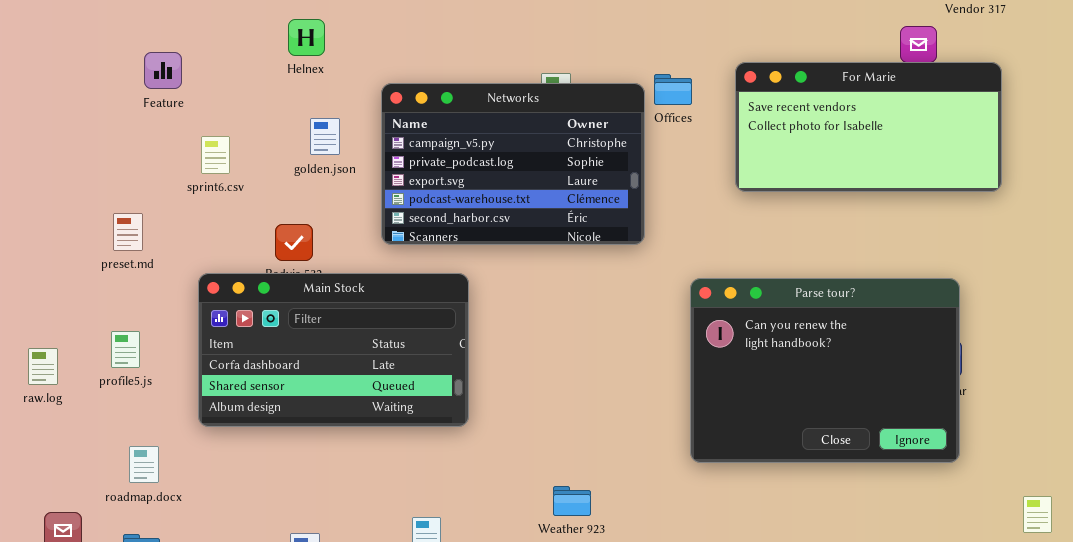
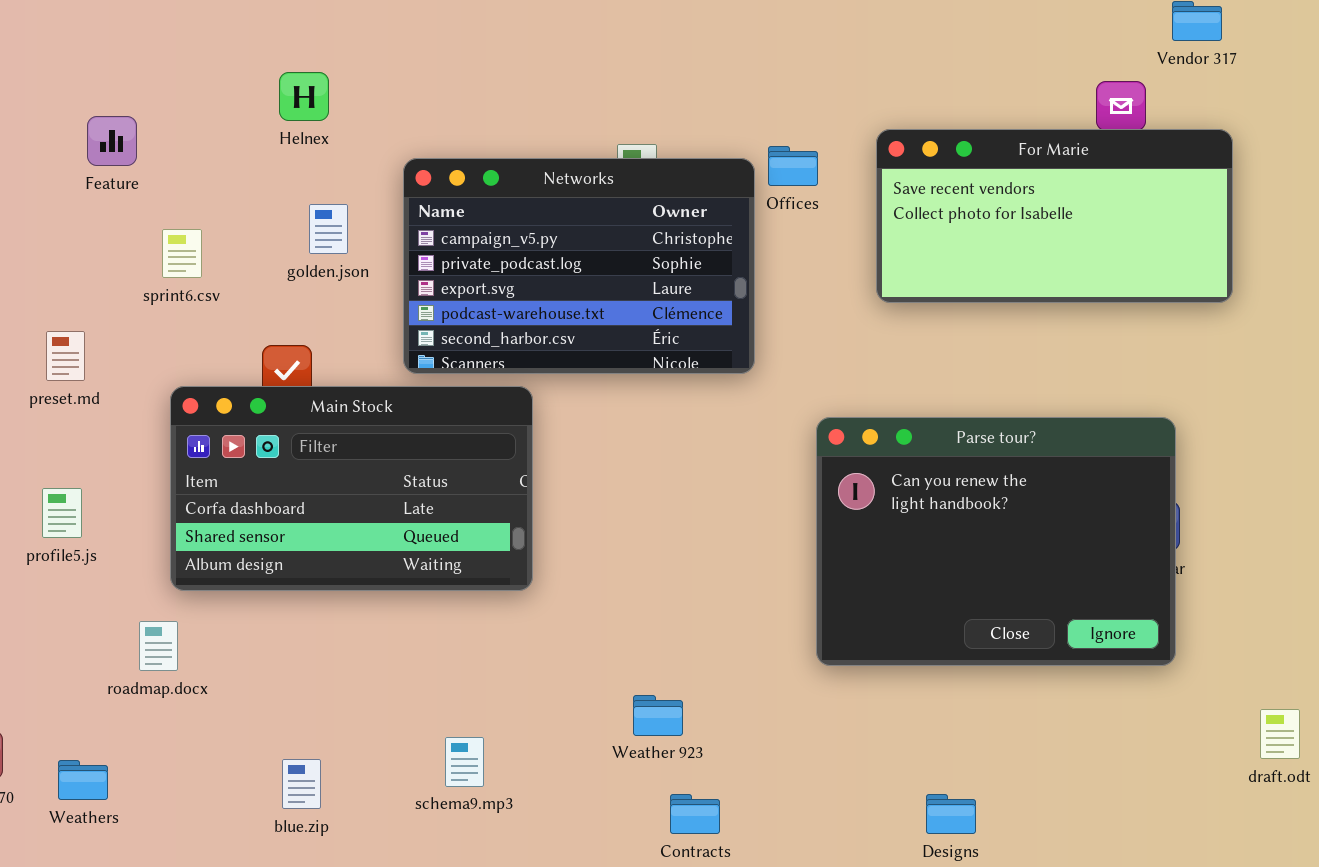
Main Stock: [198,273,469,427] -> [170,386,533,591], moved
roadmap.docx: [129,446,159,483] -> [139,621,178,671], moved

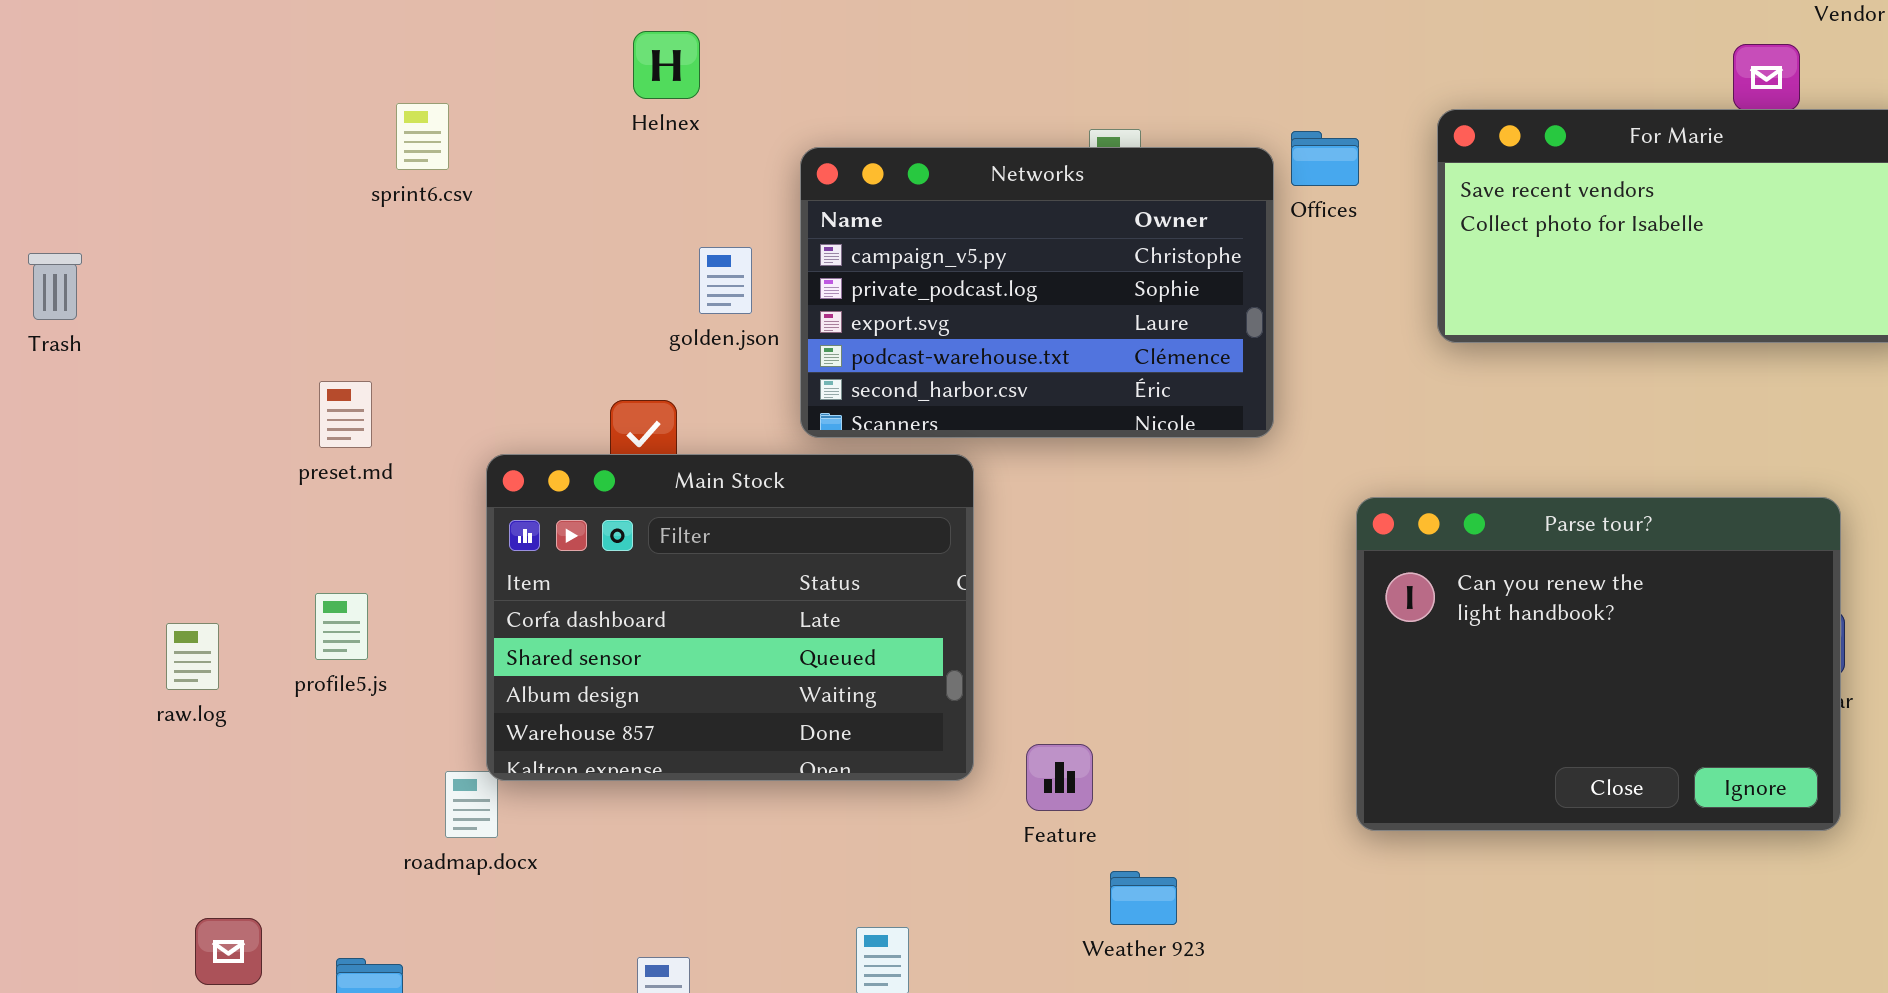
Feature: [87,116,137,166] -> [1026,744,1093,811], moved
golden.json: [309,204,348,254] -> [699,247,752,314], moved
sprint6.csv: [162,229,202,278] -> [396,103,449,170], moved
Main Stock: [170,386,533,591] -> [486,454,974,781], resized

